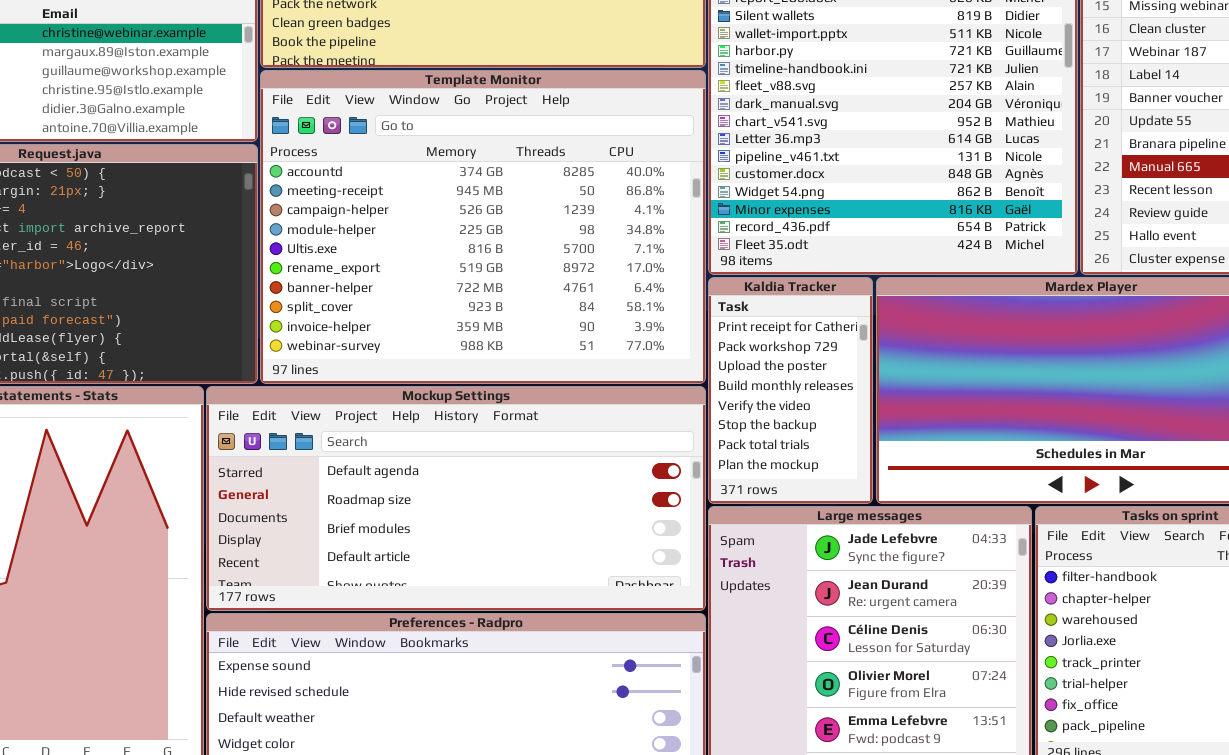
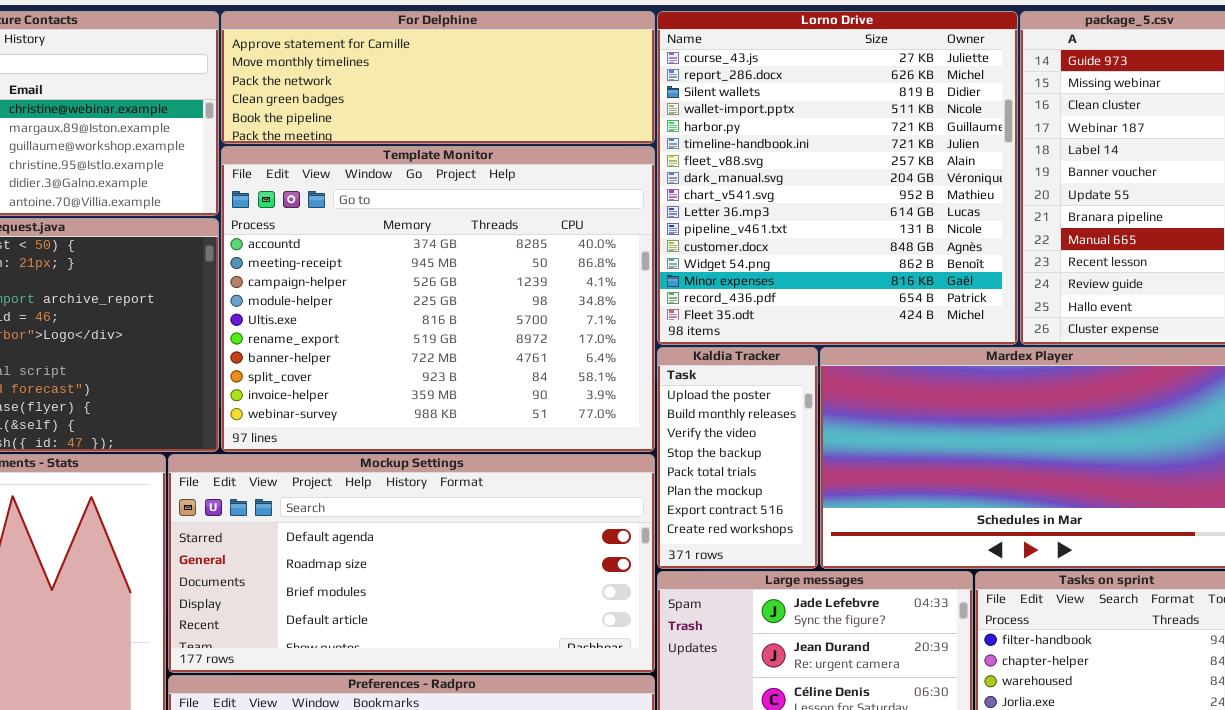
Kaldia Tracker: [708,277,873,504] -> [657,347,818,569], scrolled down 2 rows

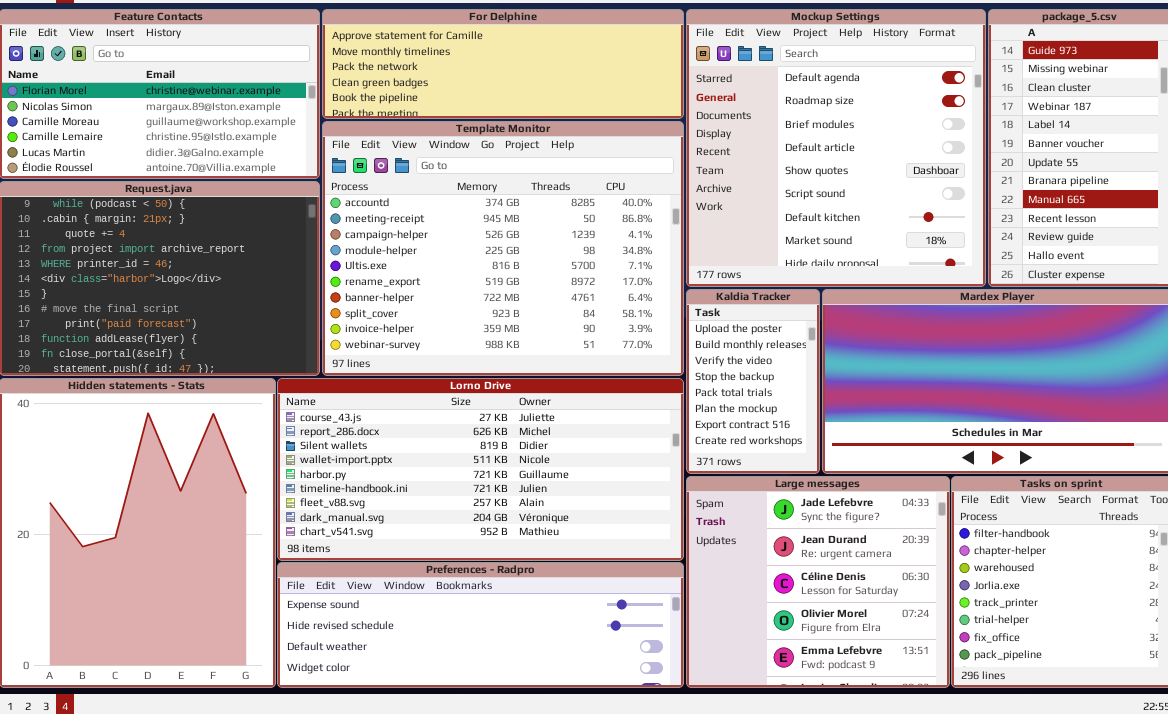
Lorno Drive: [657,11,1018,345] -> [277,378,684,561], moved, resized
Mockup Settings: [168,454,655,673] -> [686,9,986,287], moved, resized

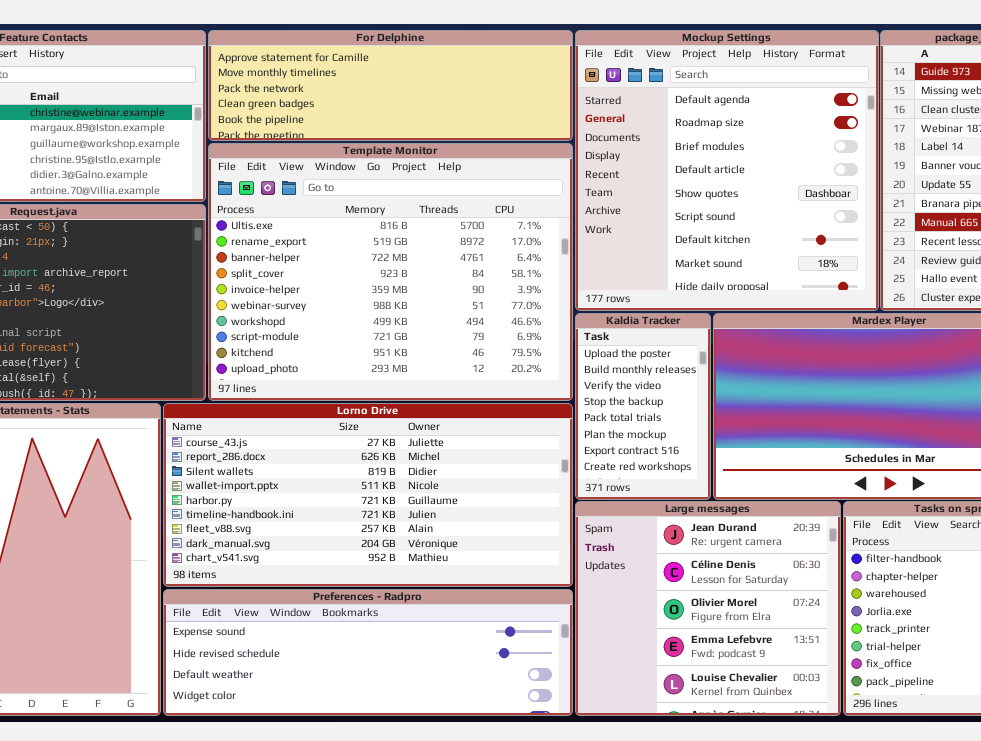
Template Monitor: [322,121,684,376] -> [208,143,573,401], scrolled down 4 rows
Large messages: [686,476,950,688] -> [575,501,841,716], scrolled down 1 row

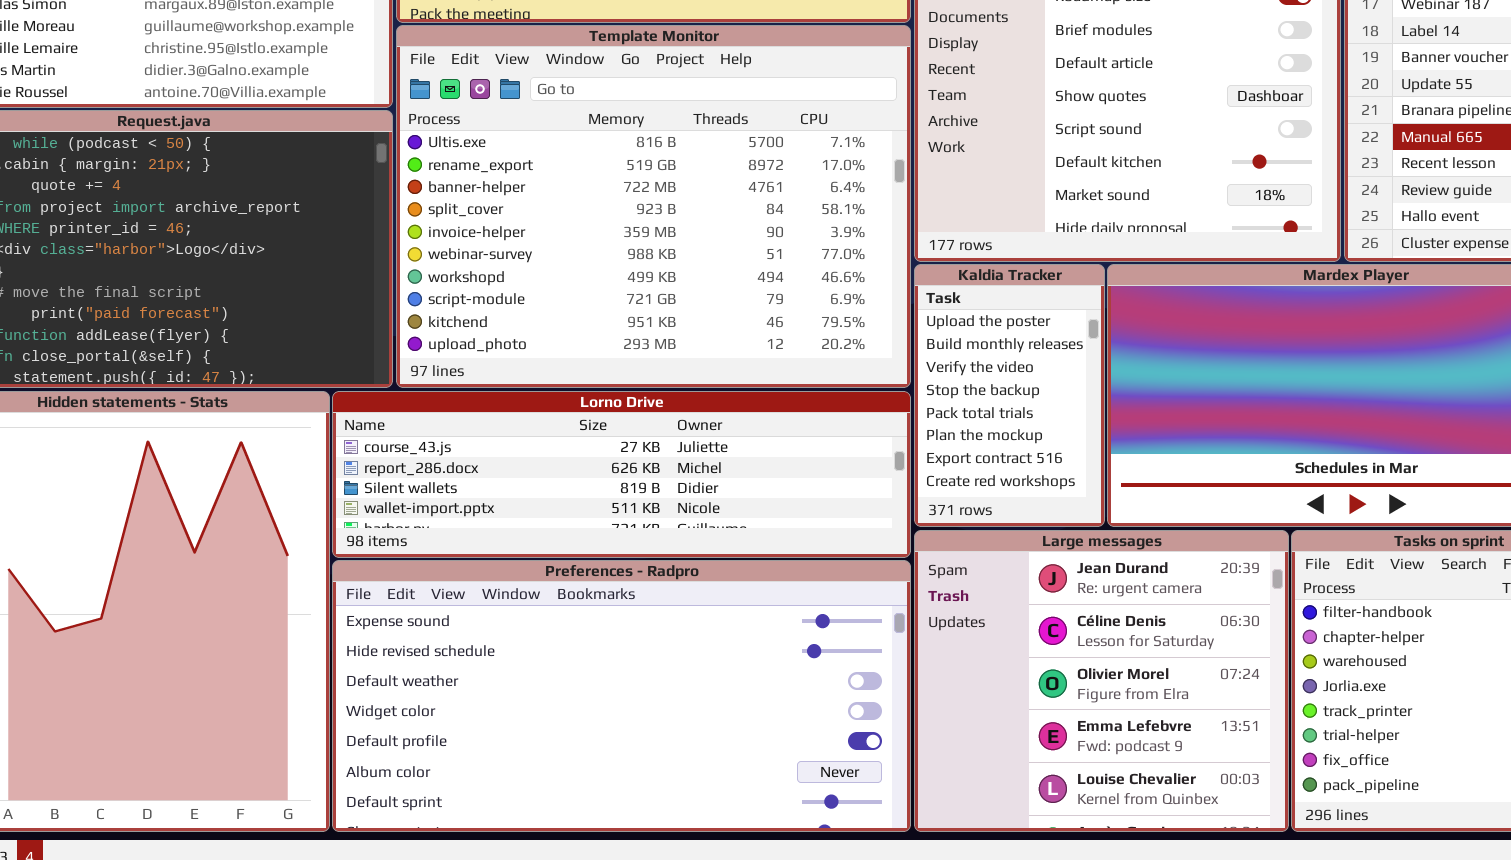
Lorno Drive: [163,403,573,587] -> [332,391,911,558], resized
Preferences - Radpro: [163,589,573,716] -> [332,560,911,832], resized

